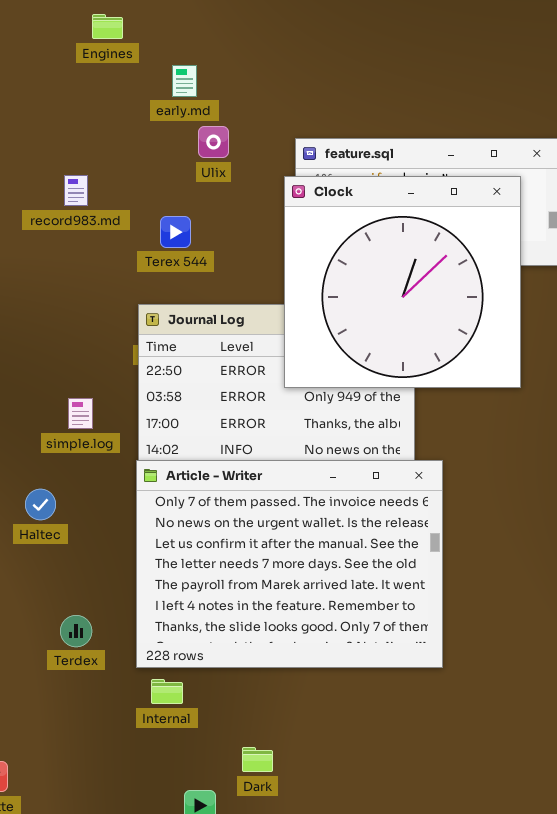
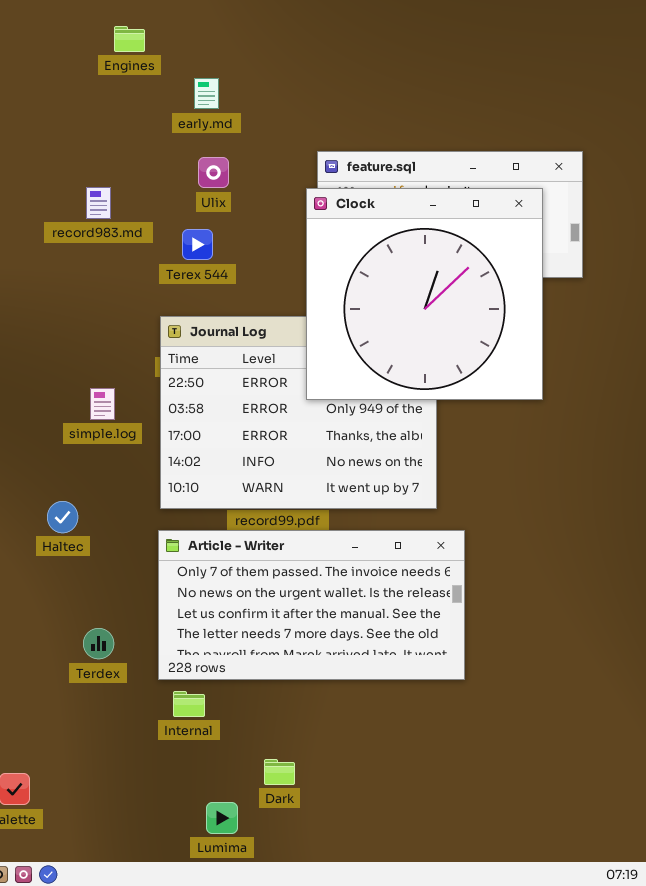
Ulix: [198,126,229,158] -> [198,157,229,188], moved
simple.log: [68,398,93,429] -> [90,388,115,420], moved
Article - Writer: [136,460,443,668] -> [158,530,465,680], resized

